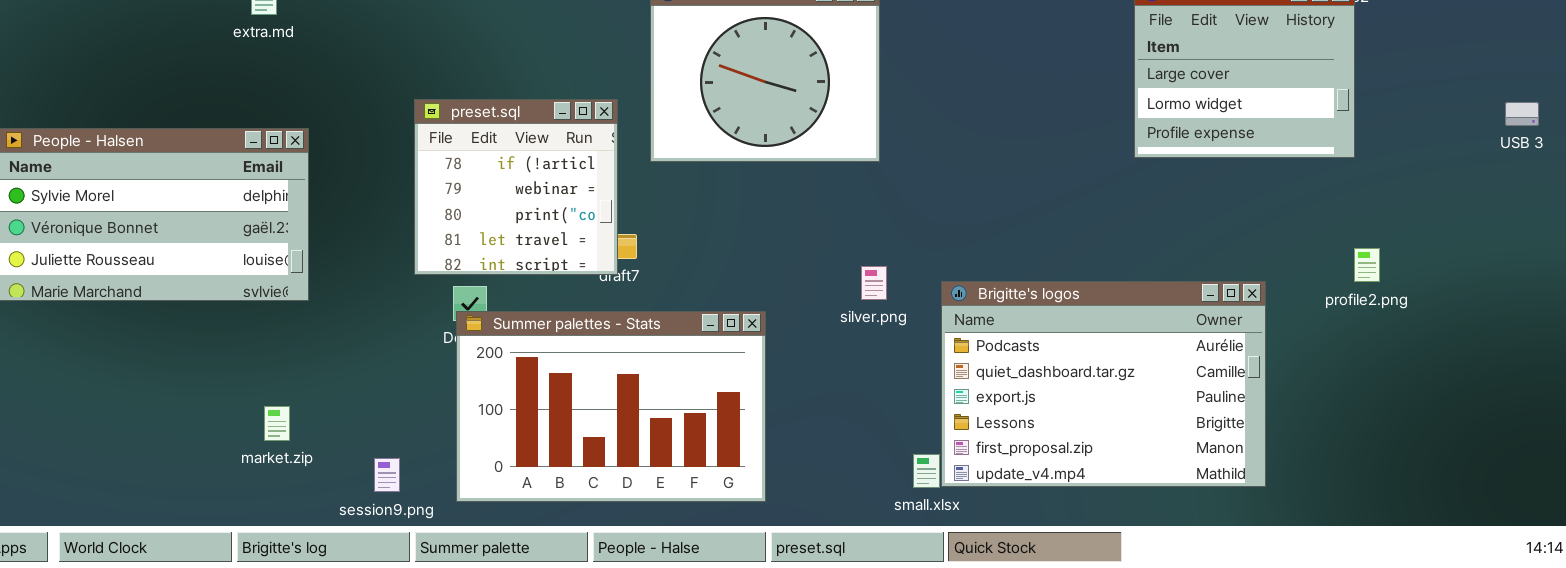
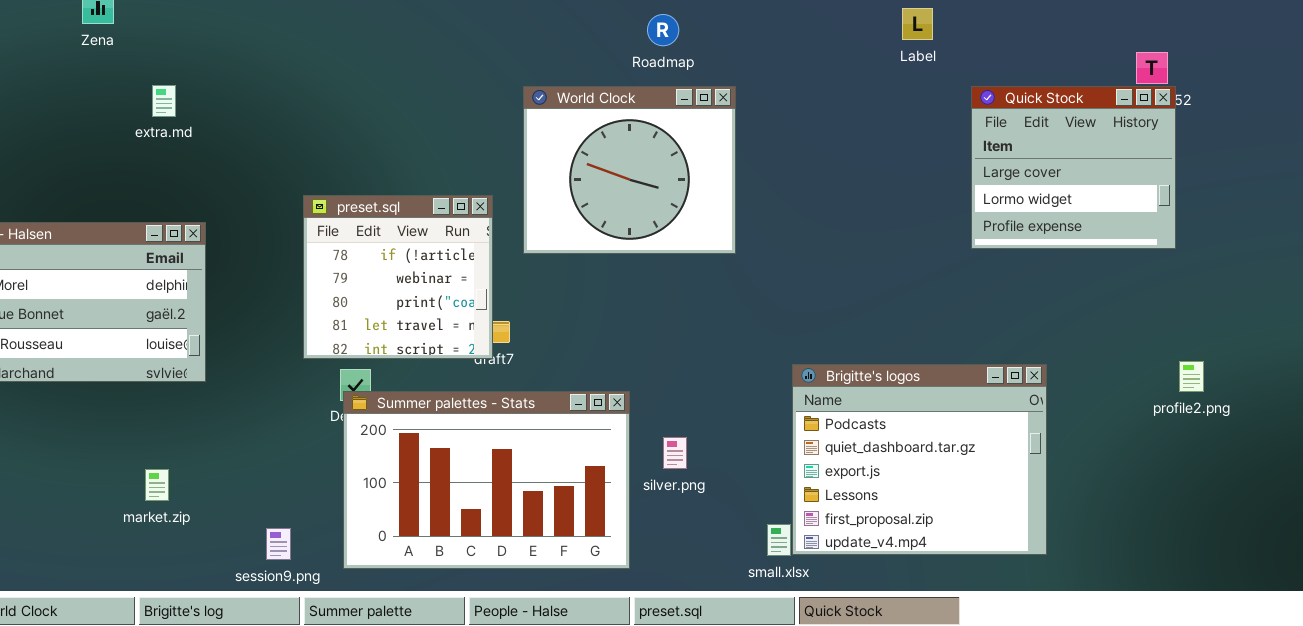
profile2.png: [1354,248,1380,282] -> [1179,361,1204,392], moved
silver.png: [861,266,887,300] -> [663,437,687,469], moved
Brigitte's logos: [941,281,1266,487] -> [792,364,1047,555], resized
market.zip: [264,406,290,441] -> [145,469,169,501], moved

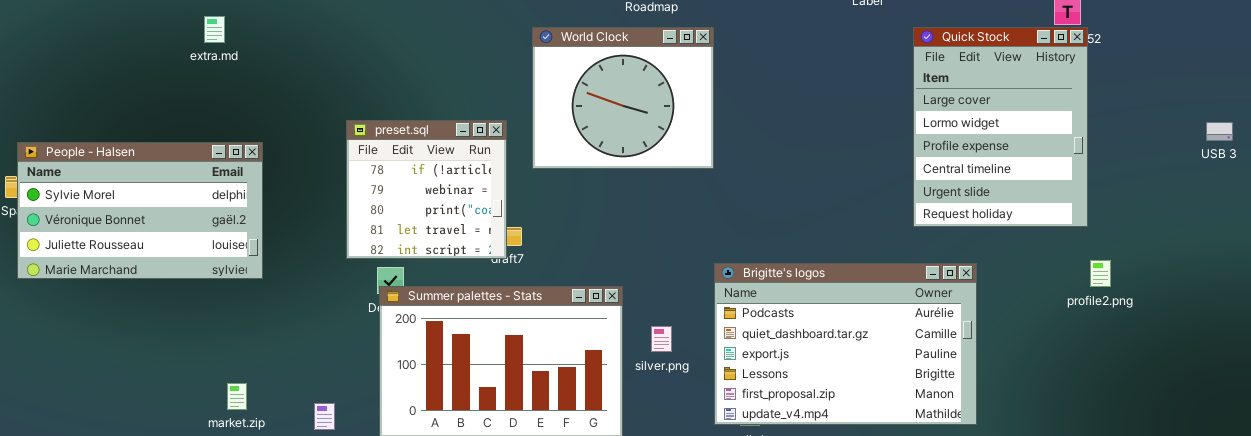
extra.md: [152,85,176,117] -> [204,16,225,43], moved
Quick Stock: [971,86,1176,249] -> [913,27,1088,227], resized
Brigitte's logos: [792,364,1047,555] -> [714,263,977,425], resized
market.zip: [145,469,169,501] -> [227,383,247,410], moved

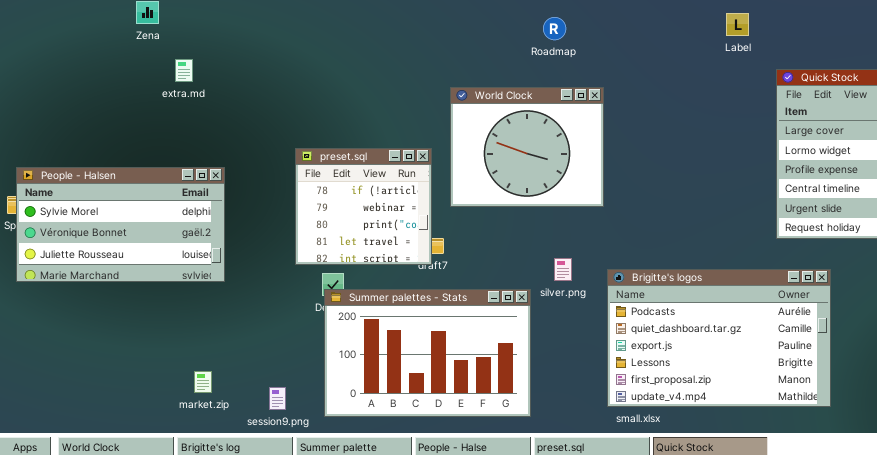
World Clock: [532,27,714,169] -> [450,87,604,207], moved
silver.png: [651,326,672,352] -> [554,258,572,281], moved

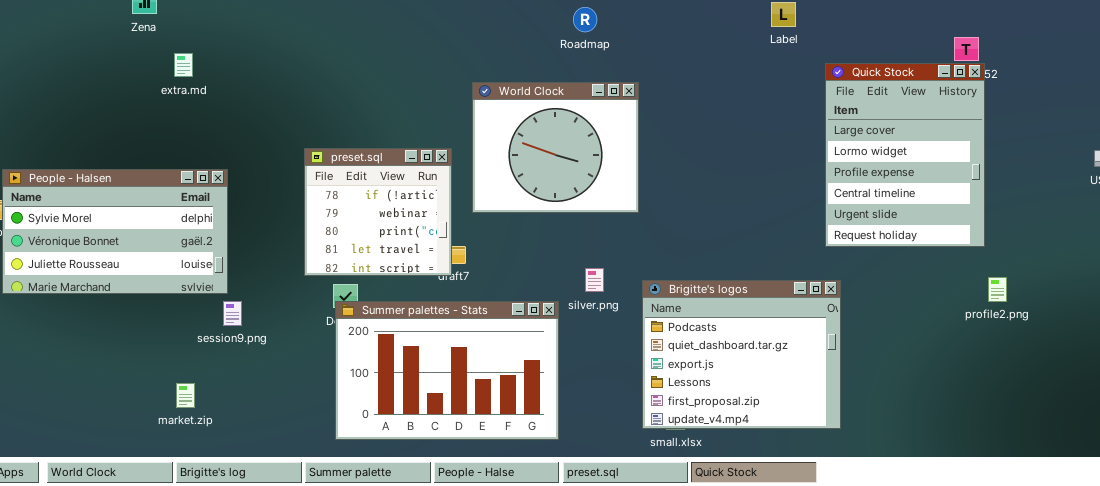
Brigitte's logos: [607,269,831,407] -> [642,280,841,429], resized
market.zip: [194,371,212,393] -> [176,383,195,408], moved
session9.png: [269,387,286,410] -> [223,301,242,326], moved

